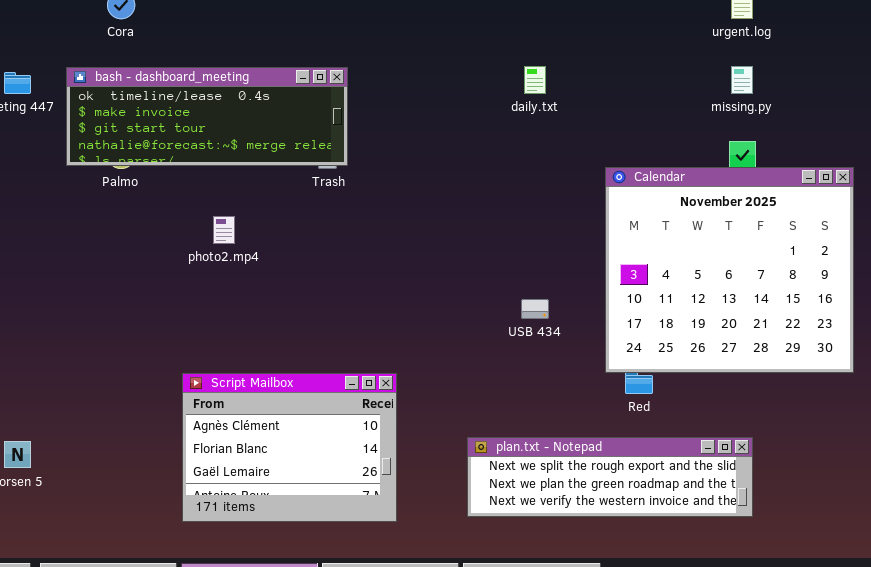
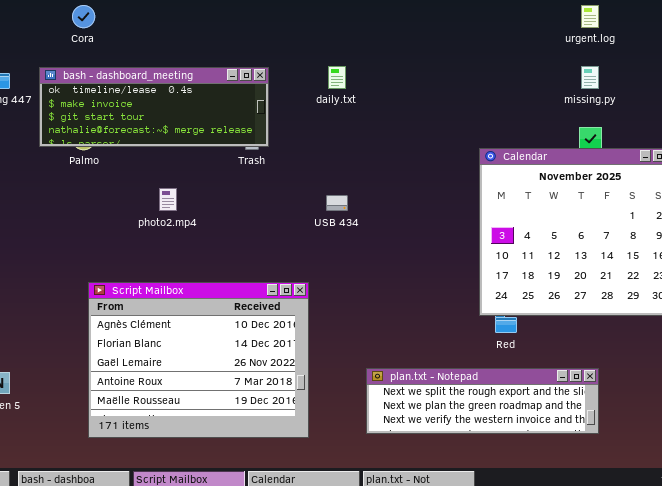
daily.txt: [524,66,546,94] -> [328,66,346,89], moved
USB 434: [521,299,549,319] -> [326,195,348,211], moved
Script Mailbox: [182,373,397,522] -> [88,282,309,438], resized

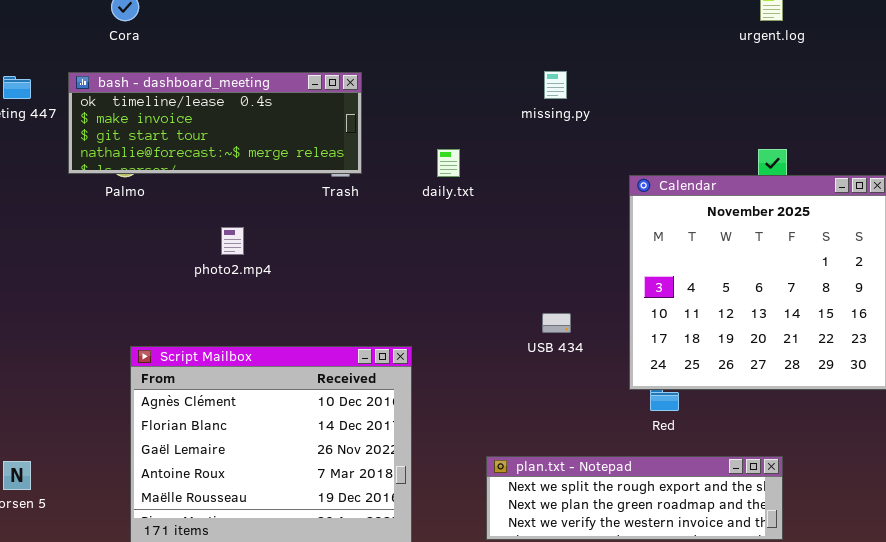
daily.txt: [328,66,346,89] -> [437,149,460,177], moved
missing.py: [581,66,599,89] -> [544,71,567,99], moved
USB 434: [326,195,348,211] -> [542,313,571,333], moved

